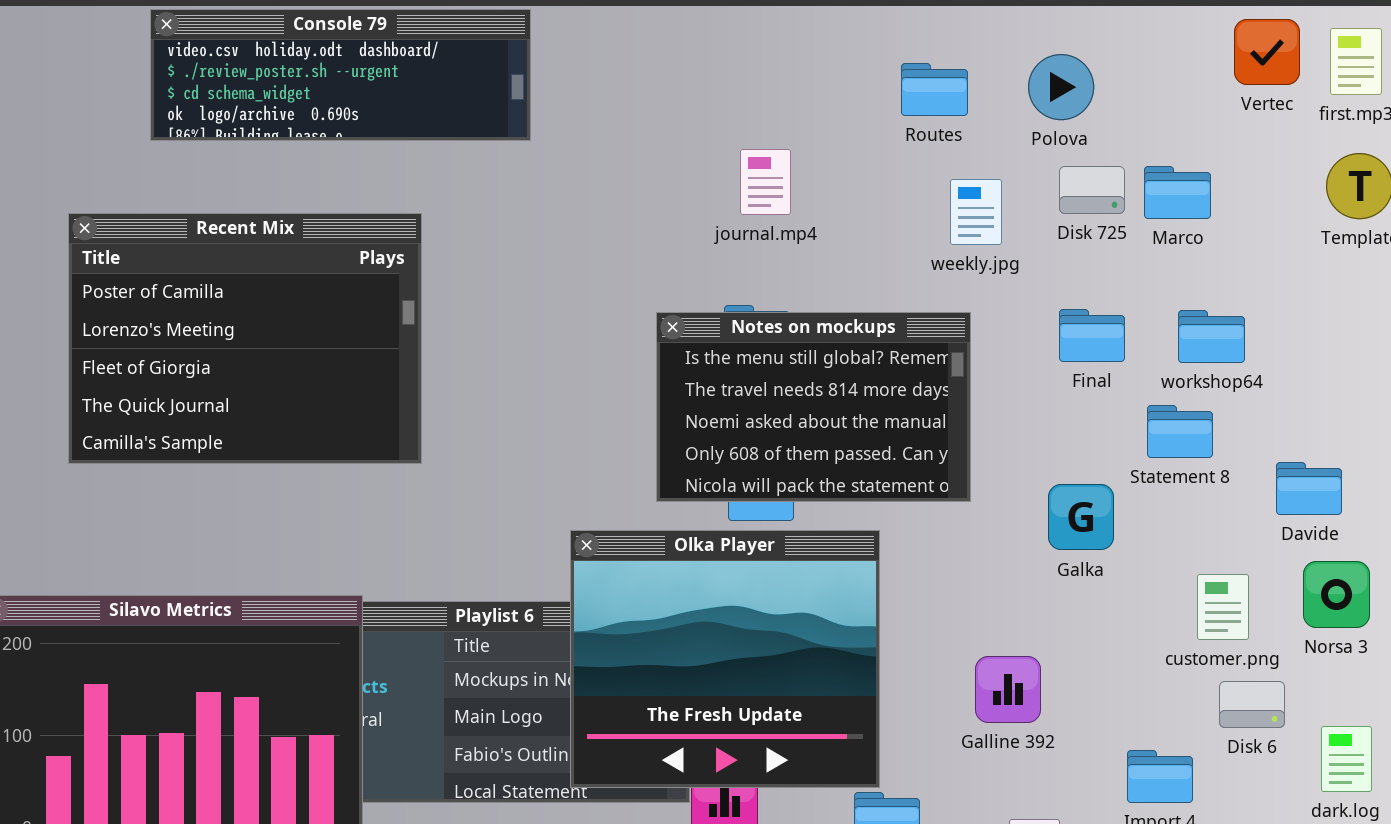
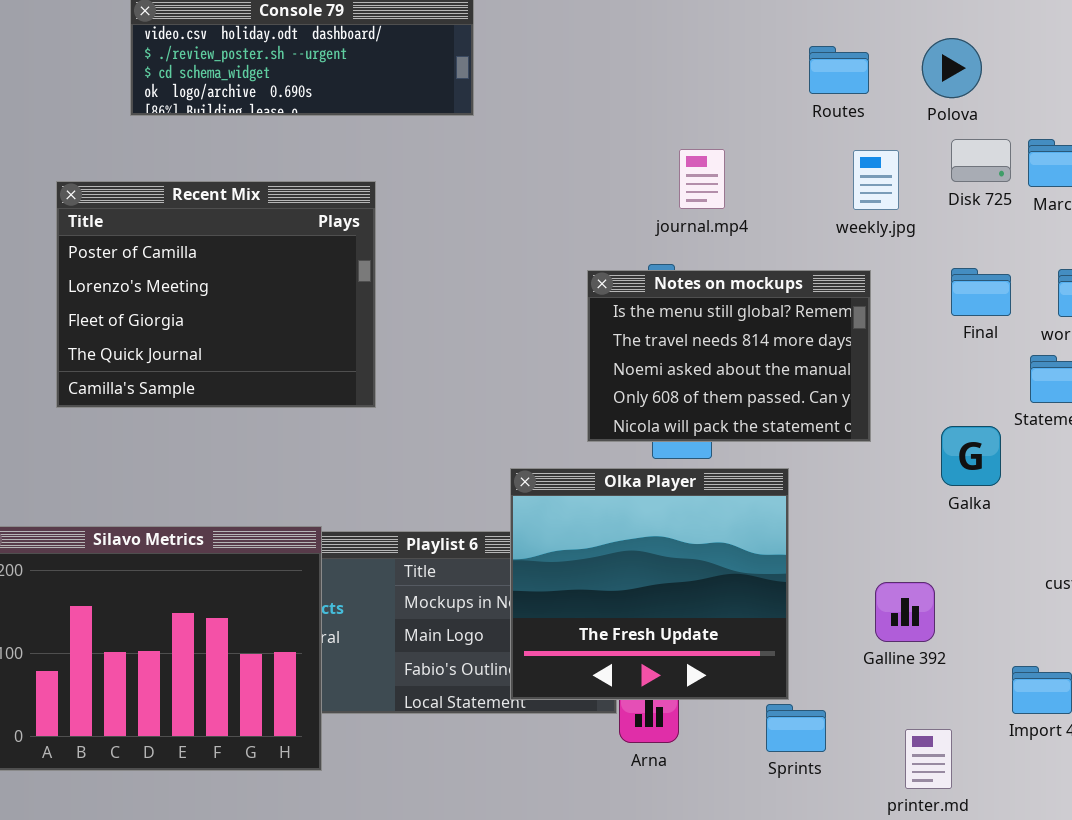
journal.mp4: [740,149,791,215] -> [679,149,725,209], moved

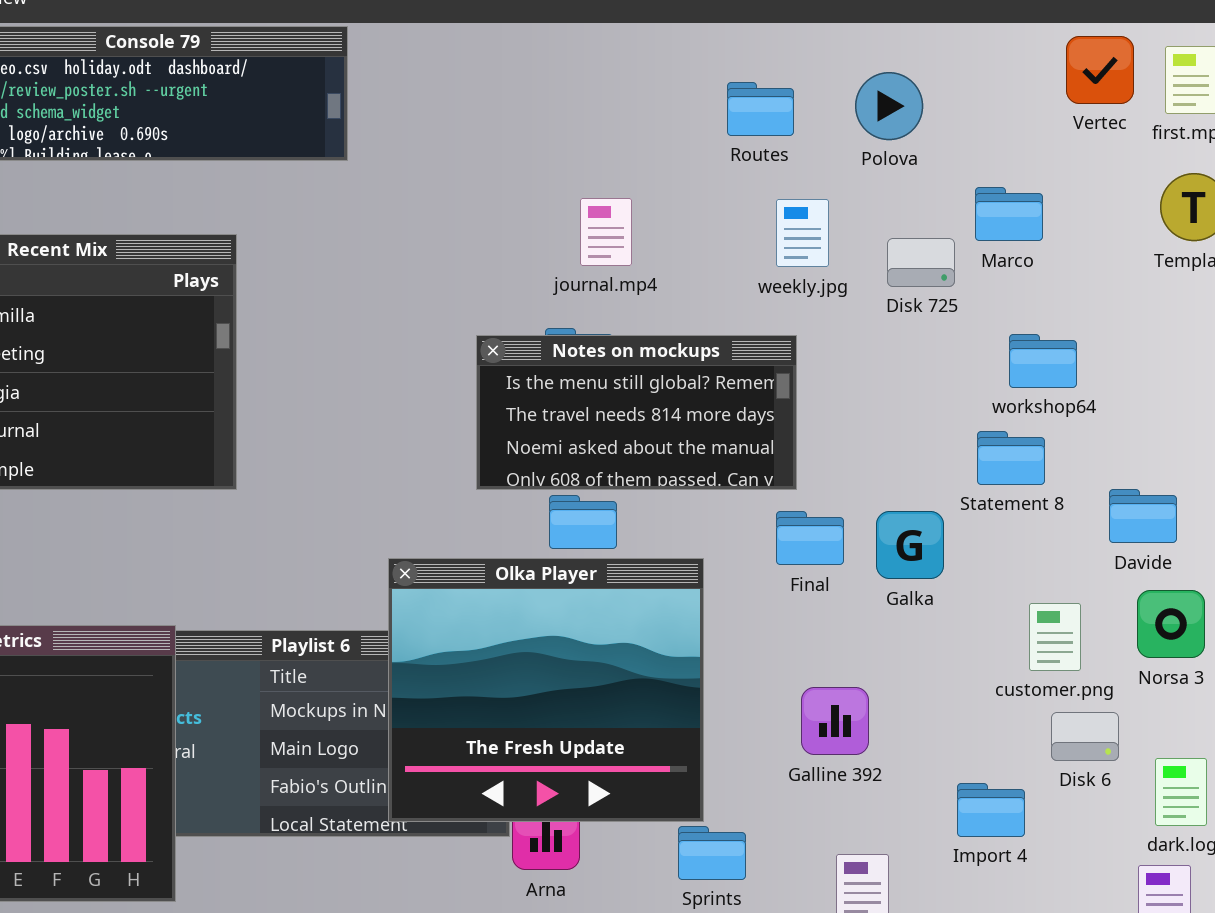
Disk 725: [951,139,1011,182] -> [887,238,955,287], moved
Final: [951,268,1011,316] -> [776,511,844,565], moved
Notes on mockups: [587,270,871,442] -> [476,335,797,490], resized

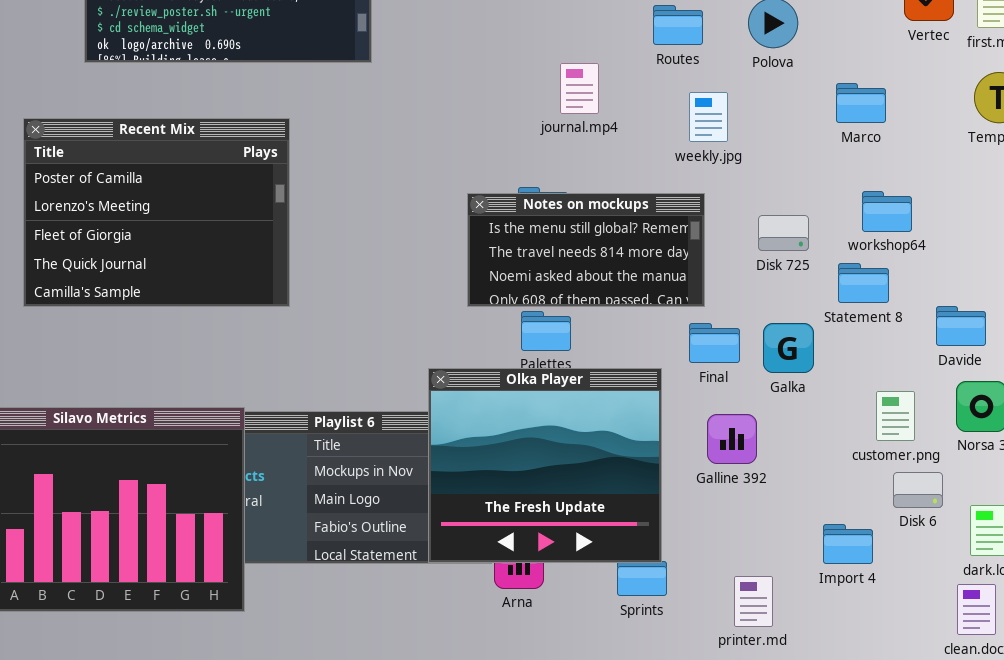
journal.mp4: [580,198,632,266] -> [560,63,599,114], moved
Disk 725: [887,238,955,287] -> [758,215,809,251], moved
Olka Player: [388,558,704,822] -> [428,368,662,563], moved
Galline 392: [801,687,869,755] -> [707,414,757,464], moved

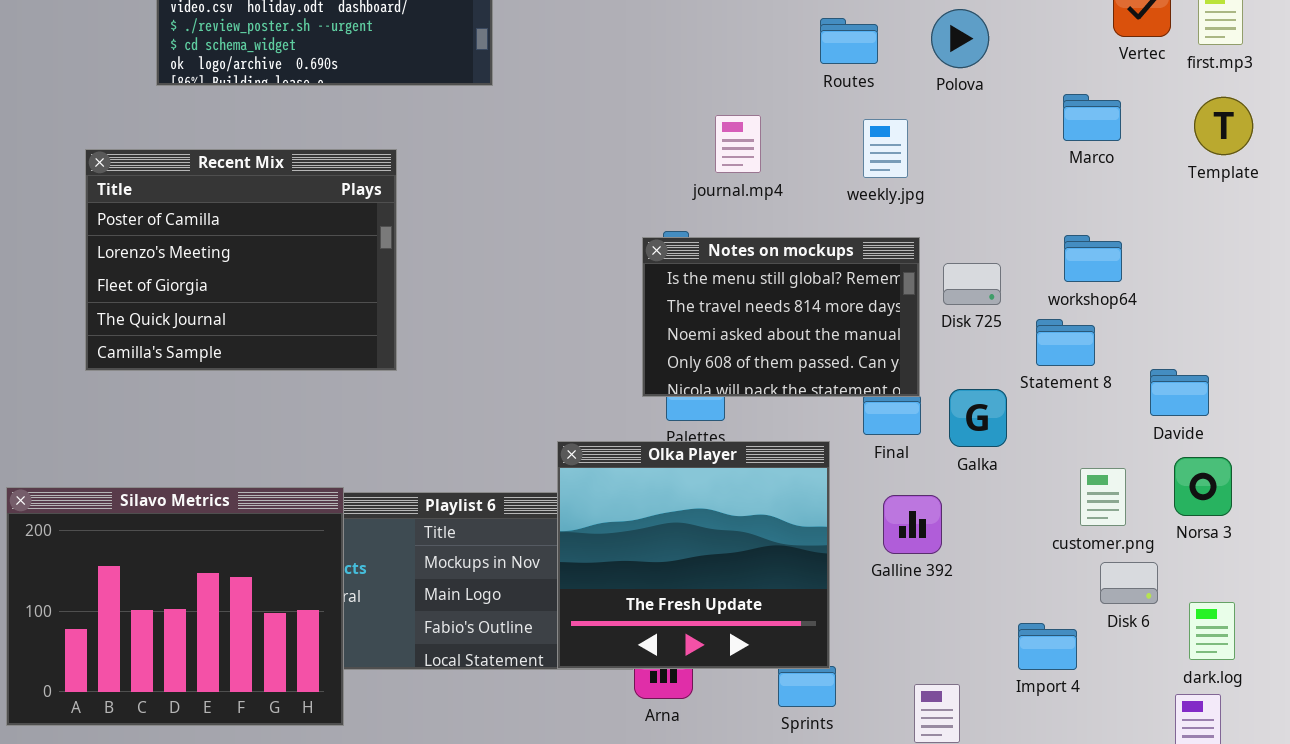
journal.mp4: [560,63,599,114] -> [715,115,761,173], moved
Marco: [836,83,886,123] -> [1063,94,1121,141], moved
Notes on mockups: [467,193,705,307] -> [642,237,920,397], moved, resized

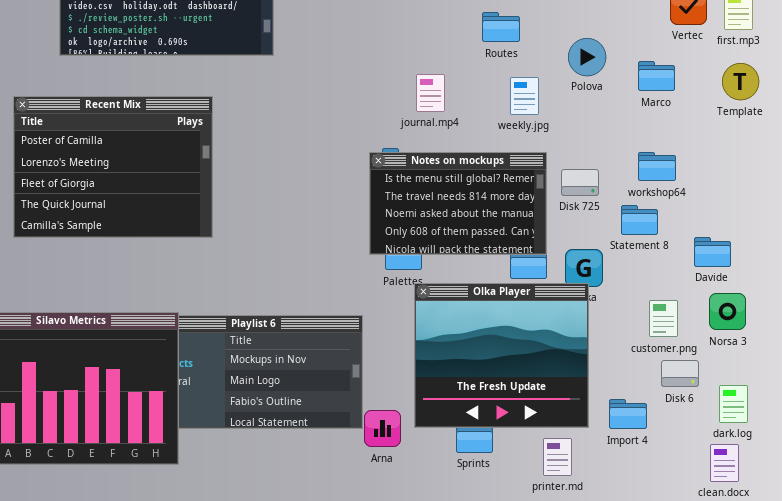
Polova: [931,9,989,68] -> [568,38,606,76], moved
Olka Player: [557,441,830,669] -> [414,283,589,428], moved

